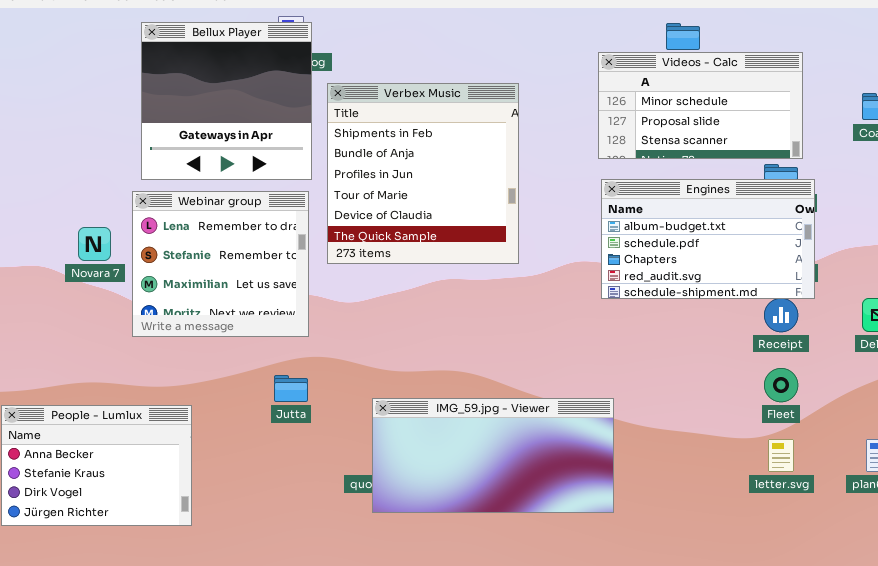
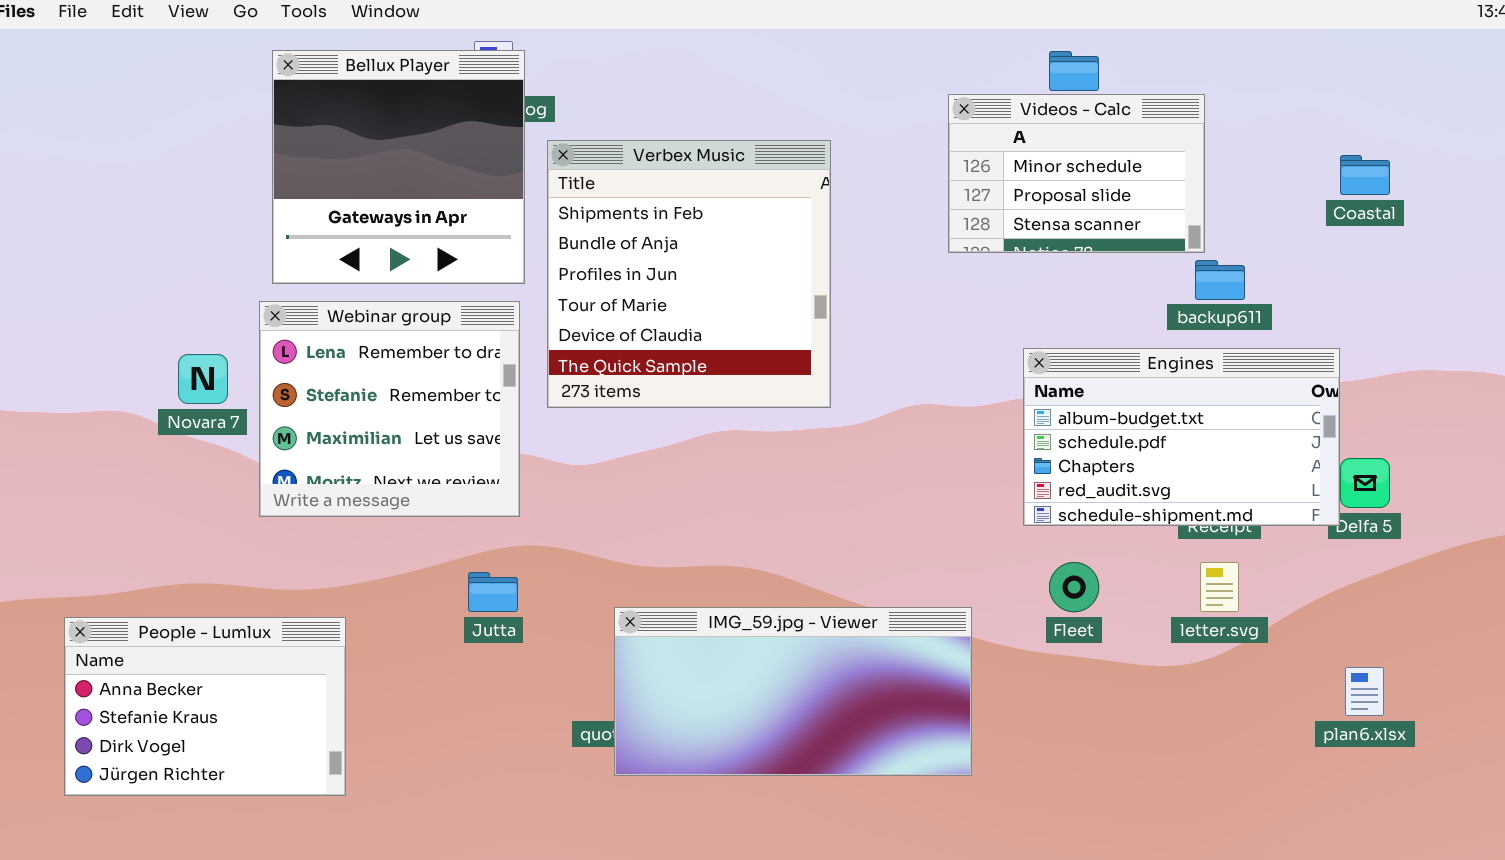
Videos - Calc: [598,52,803,159] -> [948,94,1205,253], resized
Engines: [601,179,815,299] -> [1023,348,1340,526], moved
Fleet: [764,368,798,402] -> [1049,562,1099,612], moved
letter.svg: [768,439,794,472] -> [1200,562,1239,612], moved

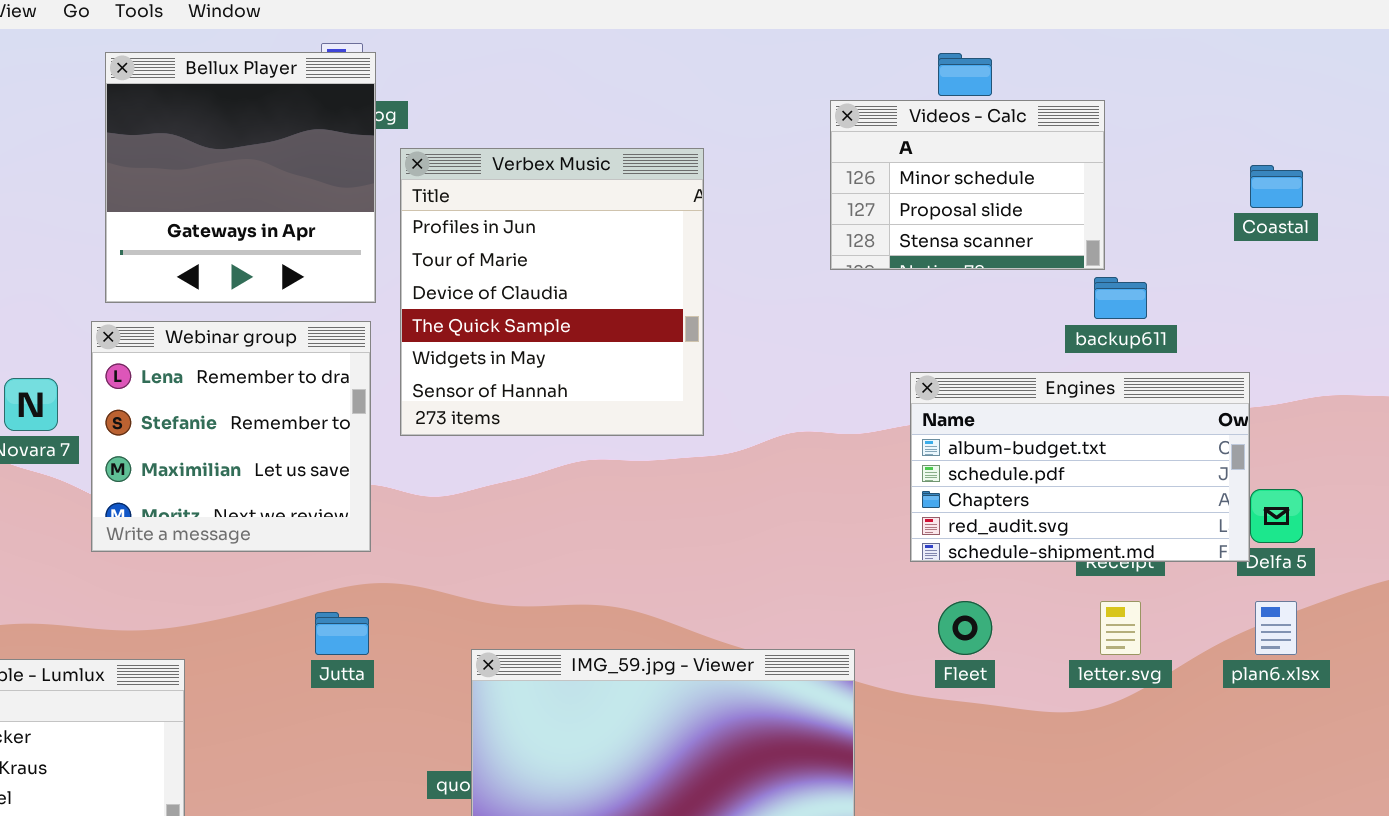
Verbex Music: [547,140,831,408] -> [400,148,704,436], scrolled down 2 rows
plan6.xlsx: [1345,667,1384,716] -> [1255,601,1297,655], moved

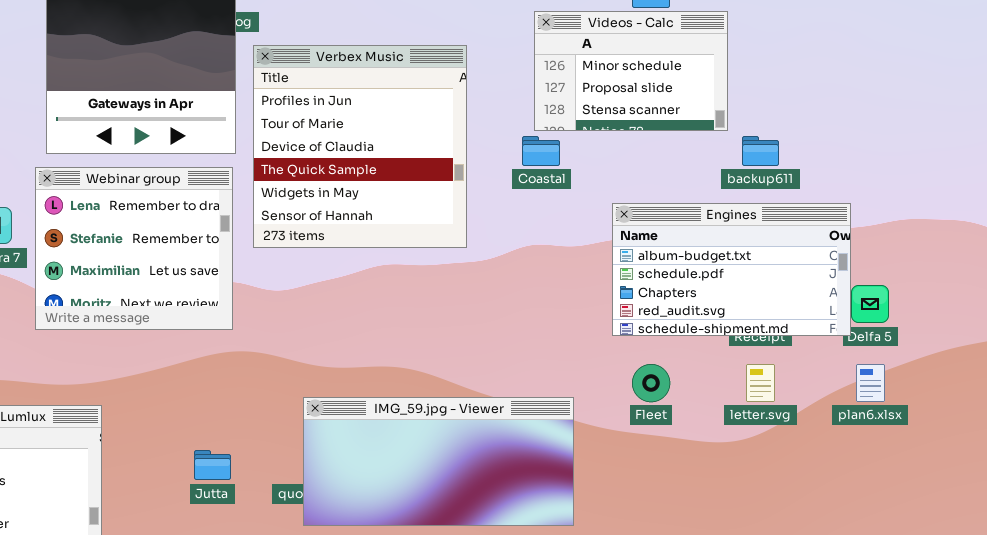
Videos - Calc: [830,100,1105,270] -> [534,11,728,131], moved
Coastal: [1250,165,1303,208] -> [522,136,560,166], moved
Jutta: [315,612,369,655] -> [194,450,231,480], moved

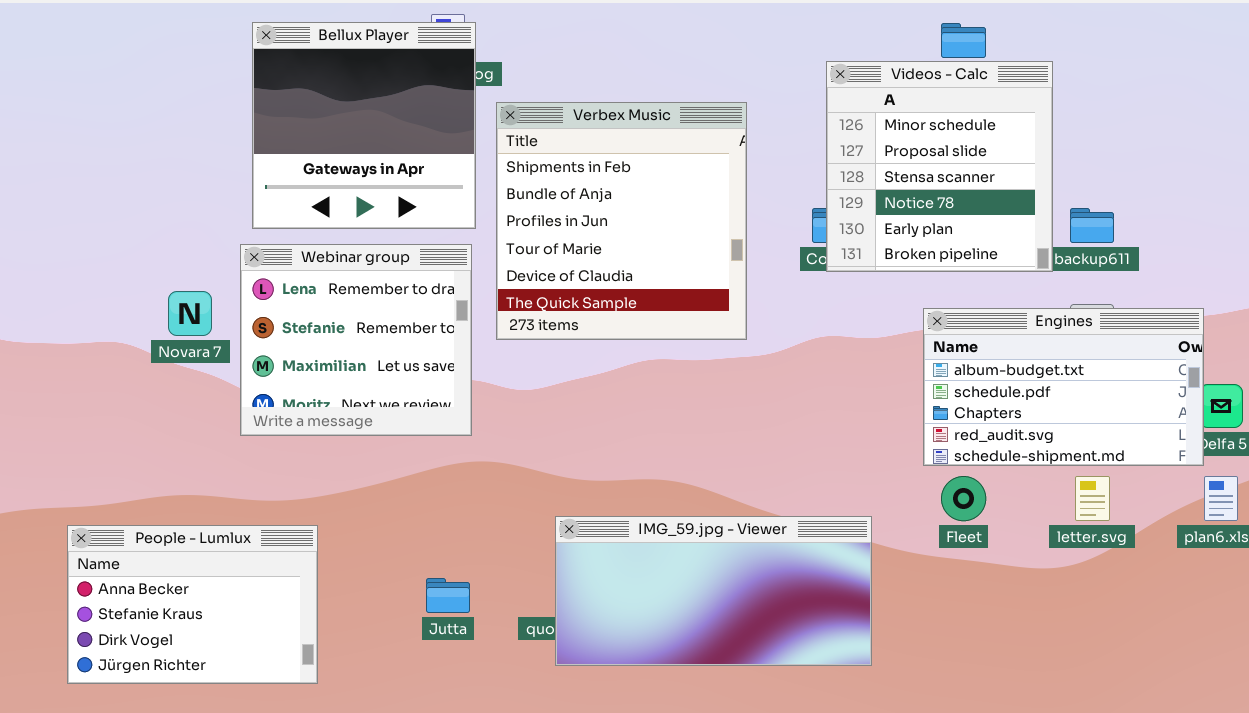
Videos - Calc: [534,11,728,131] -> [826,61,1053,272], resized
Verbex Music: [253,45,467,248] -> [496,102,747,340], scrolled up 2 rows
Engines: [612,203,851,336] -> [923,308,1204,466], moved

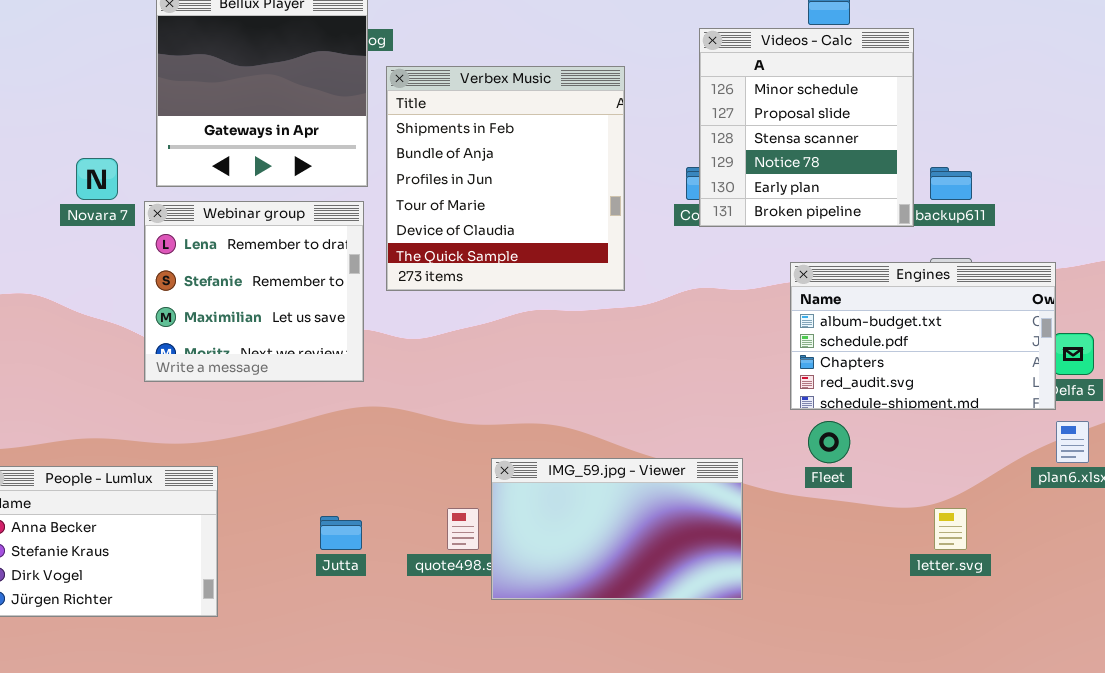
Novara 7: [168,291,212,336] -> [76,158,118,200], moved
letter.svg: [1075,476,1110,521] -> [934,508,967,550], moved
IMG_59.jpg - Viewer: [555,516,872,666] -> [491,458,743,600], resized

